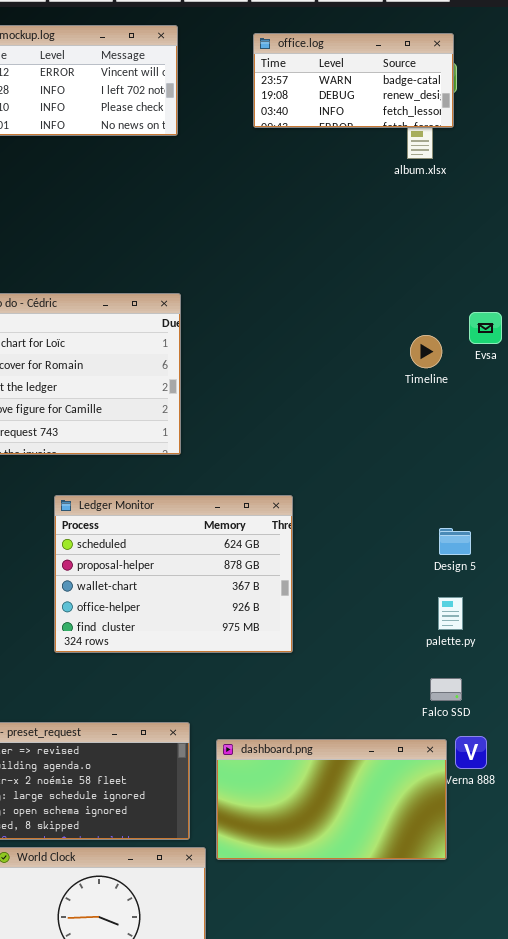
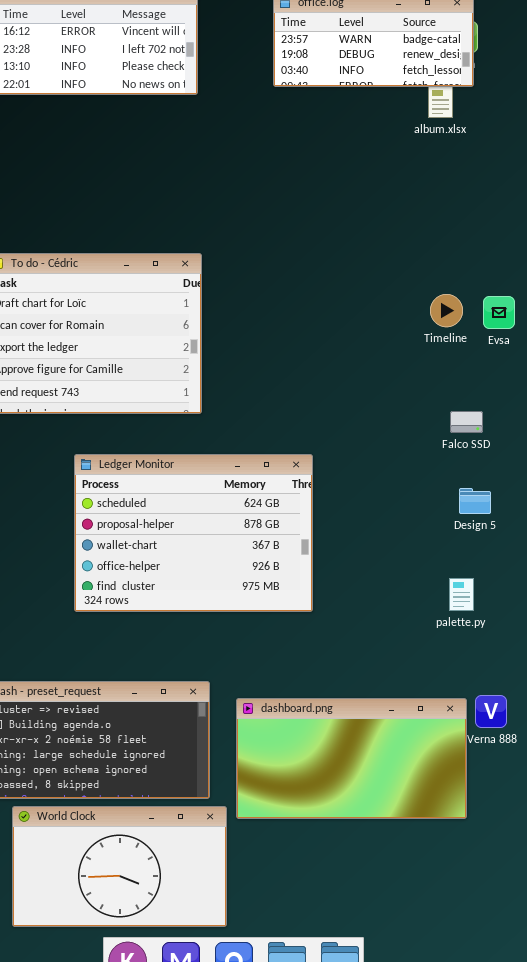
Evsa: [469,312,502,344] -> [483,296,515,329], moved
palette.py: [438,597,463,630] -> [449,578,474,611], moved
Falco SSD: [430,678,462,701] -> [450,411,483,433], moved

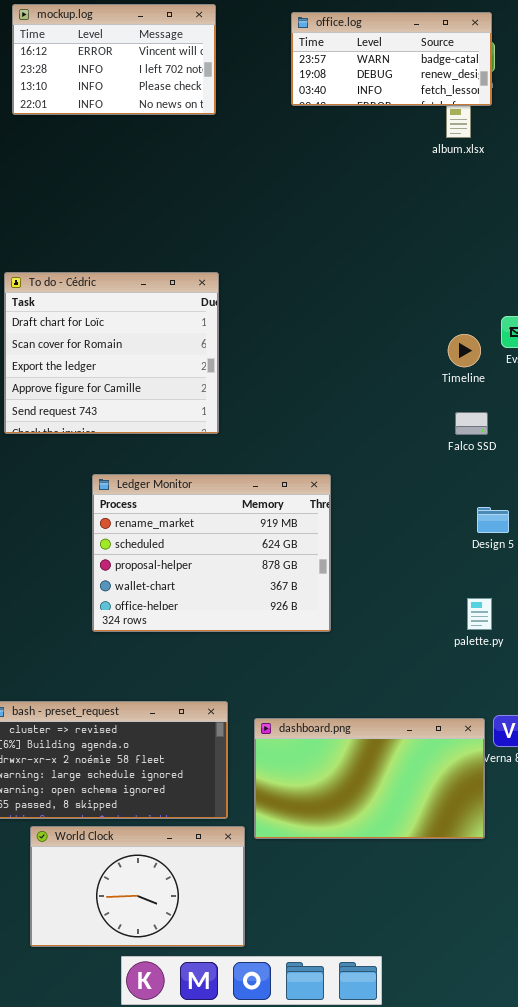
Timeline: [430,294,463,327] -> [448,334,481,367], moved
Falco SSD: [450,411,483,433] -> [455,412,488,435], moved
Ledger Monitor: [74,454,313,612] -> [92,474,331,632], scrolled up 1 row

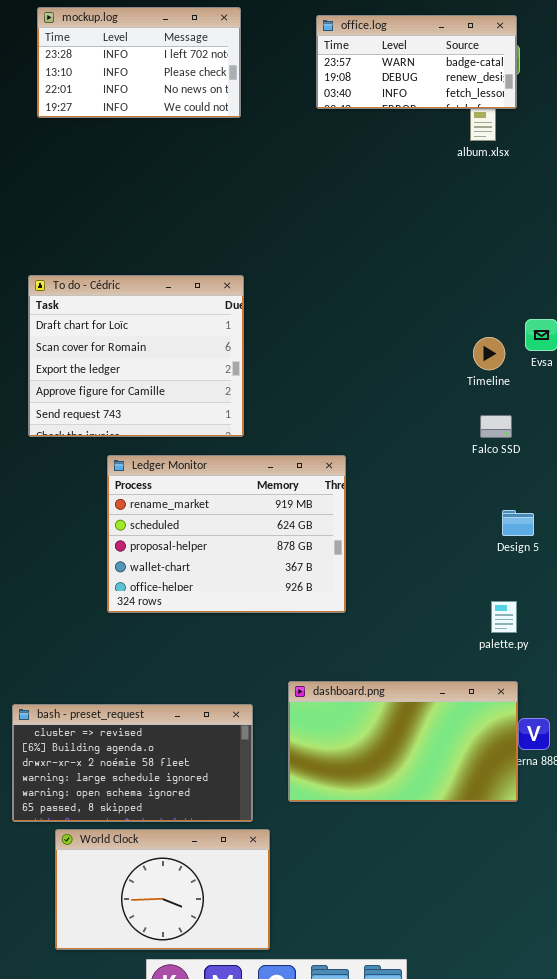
mockup.log: [12,4,216,115] -> [37,7,241,118], scrolled down 1 row
Ledger Monitor: [92,474,331,632] -> [107,455,346,613], moved
dashboard.png: [254,718,485,839] -> [288,681,518,802], moved

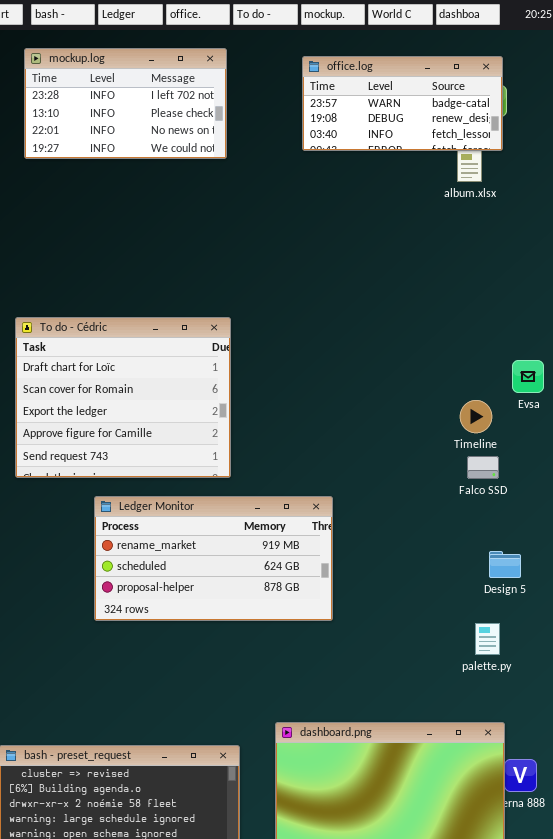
Timeline: [473,337,505,370] -> [460,400,492,433], moved
Ledger Monitor: [107,455,346,613] -> [94,496,333,621], resized
palette.py: [491,601,517,633] -> [475,623,500,655], moved

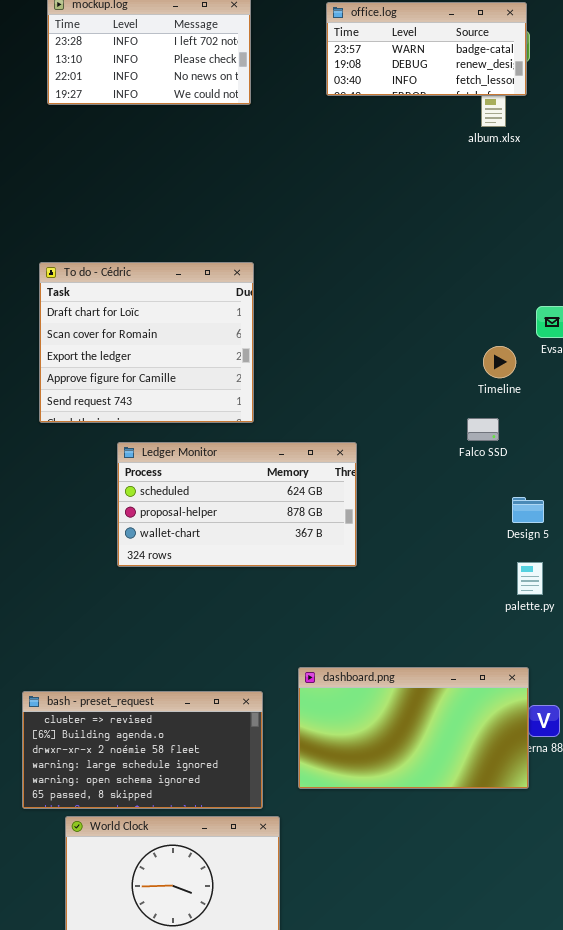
Falco SSD: [467,456,499,479] -> [467,418,499,441], moved
Ledger Monitor: [94,496,333,621] -> [117,442,357,567], scrolled down 1 row
palette.py: [475,623,500,655] -> [517,562,543,595], moved

